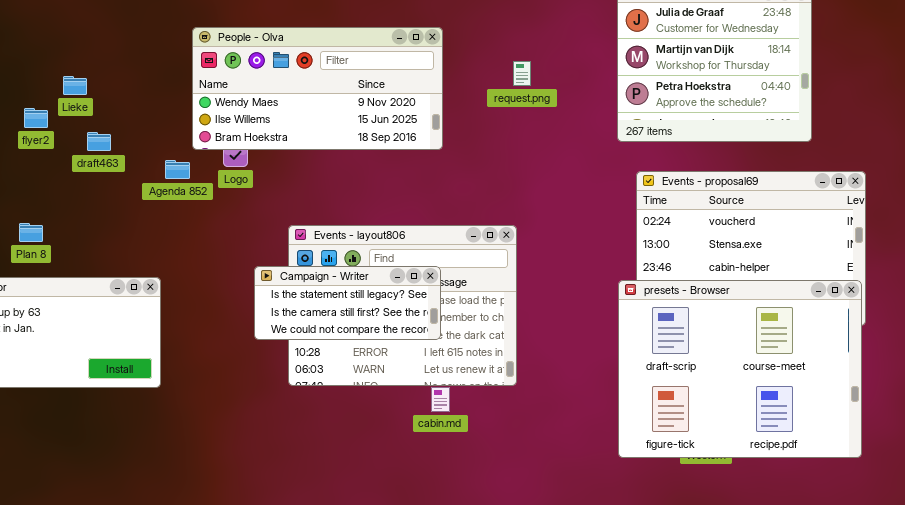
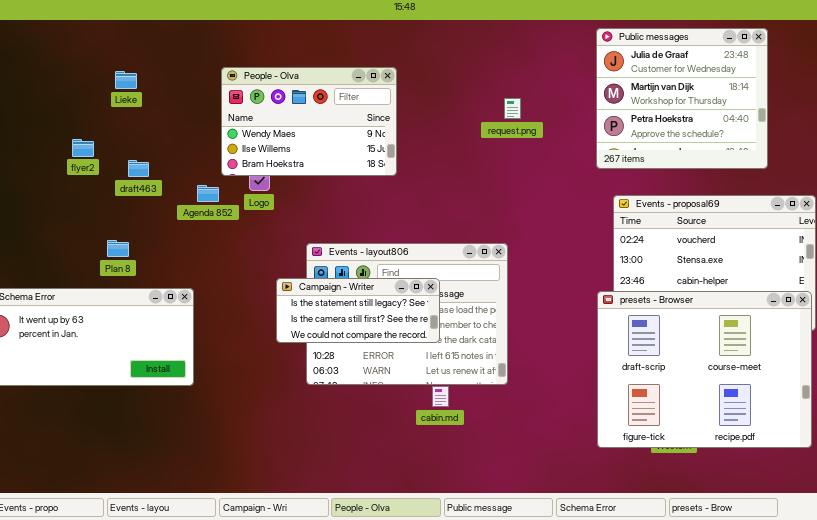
People - Olva: [192,27,443,150] -> [221,67,397,176], resized
Lieke: [63,76,87,95] -> [115,71,137,89], moved
Plan 8: [19,223,43,242] -> [107,240,129,257], moved

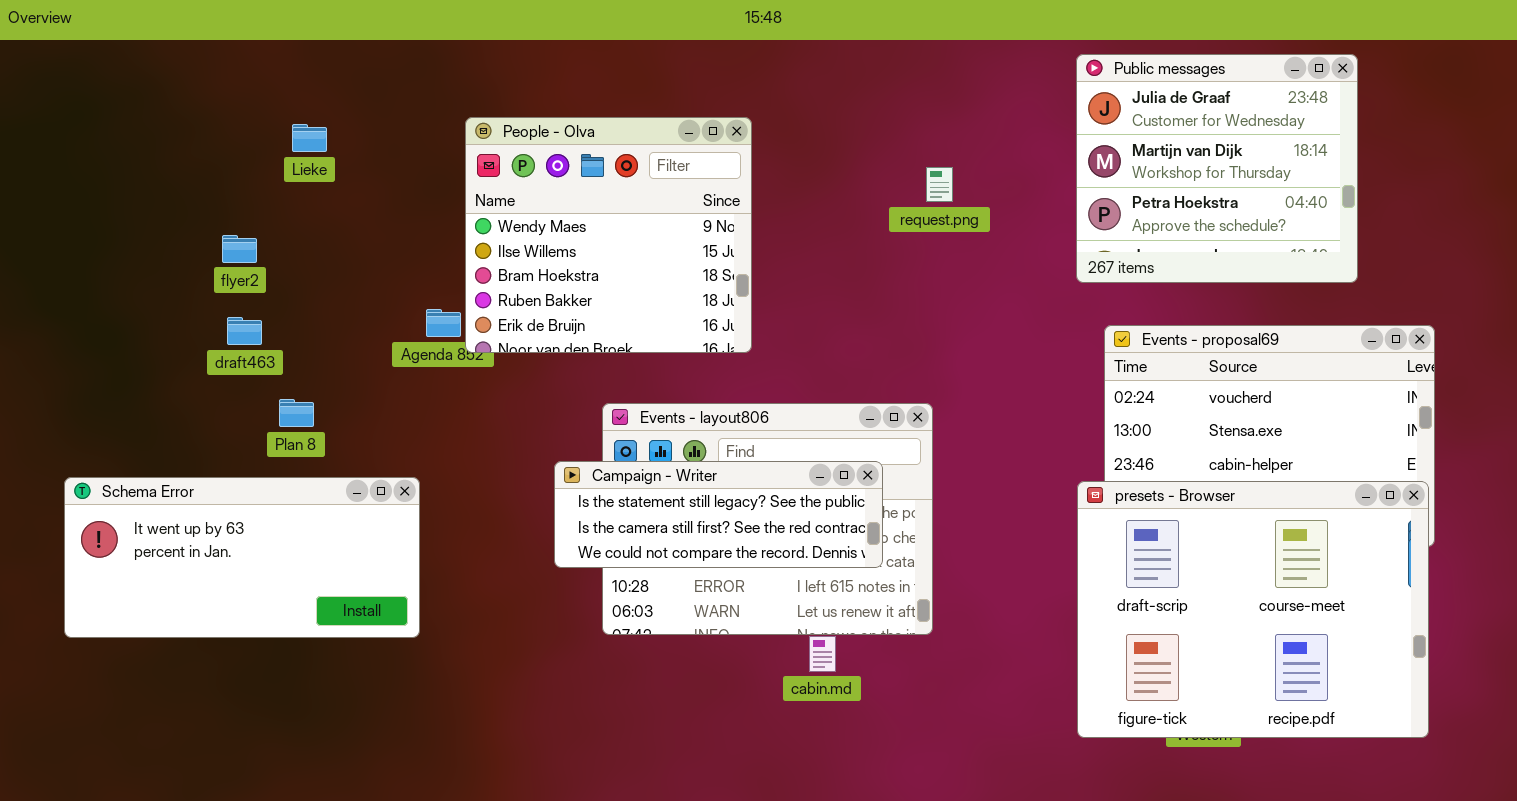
People - Olva: [221,67,397,176] -> [465,117,752,353], resized
draft463: [128,160,149,177] -> [227,317,262,345], moved
Campaign - Writer: [276,278,440,343] -> [554,461,883,568], resized

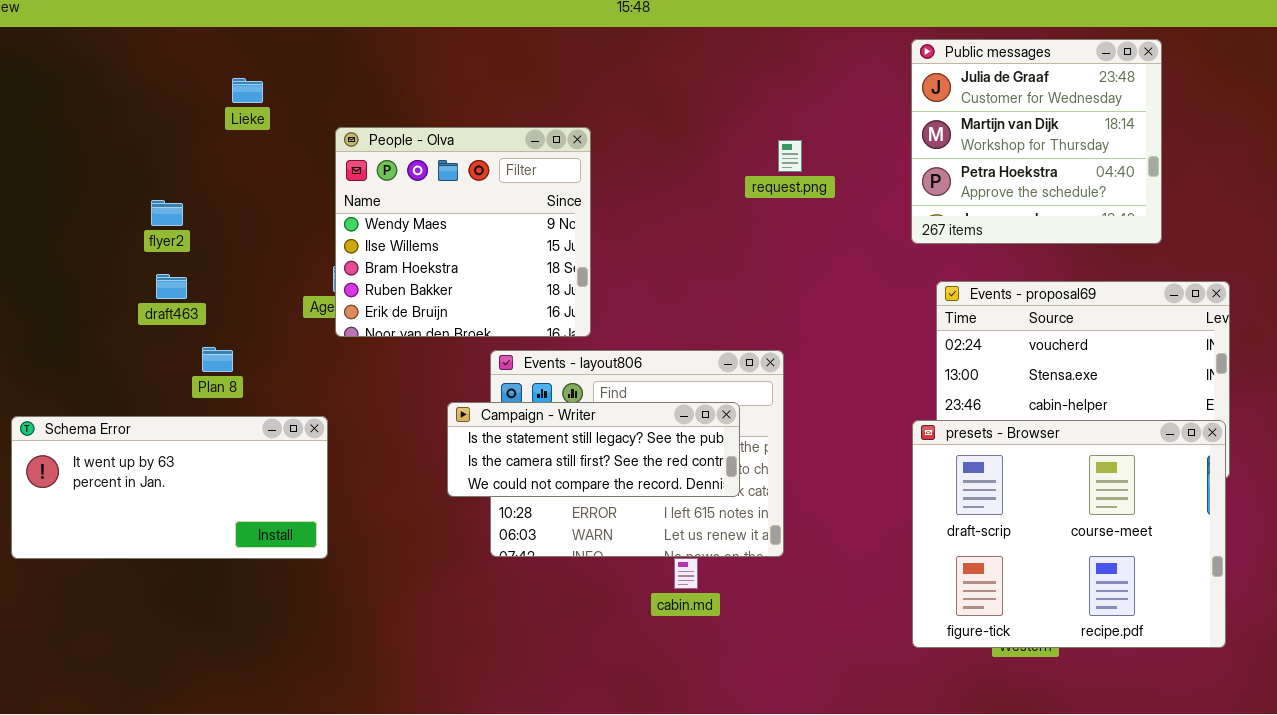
People - Olva: [465,117,752,353] -> [335,127,591,337], moved
Lieke: [292,124,327,152] -> [232,78,263,103], moved

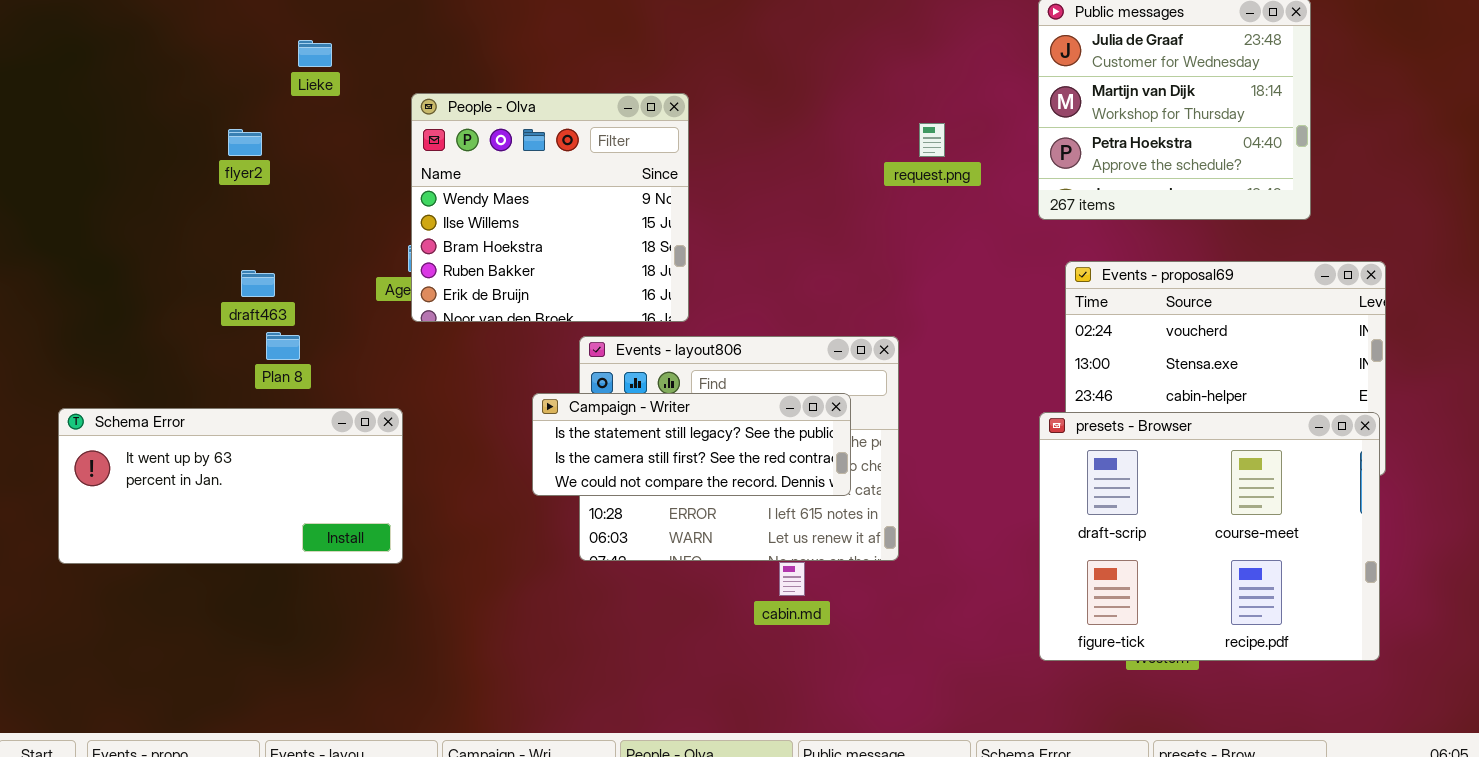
request.png: [778,140,802,172] -> [919,123,945,157], moved
flyer2: [151,200,183,226] -> [228,129,262,156], moved
draft463: [156,274,187,299] -> [241,270,275,297], moved

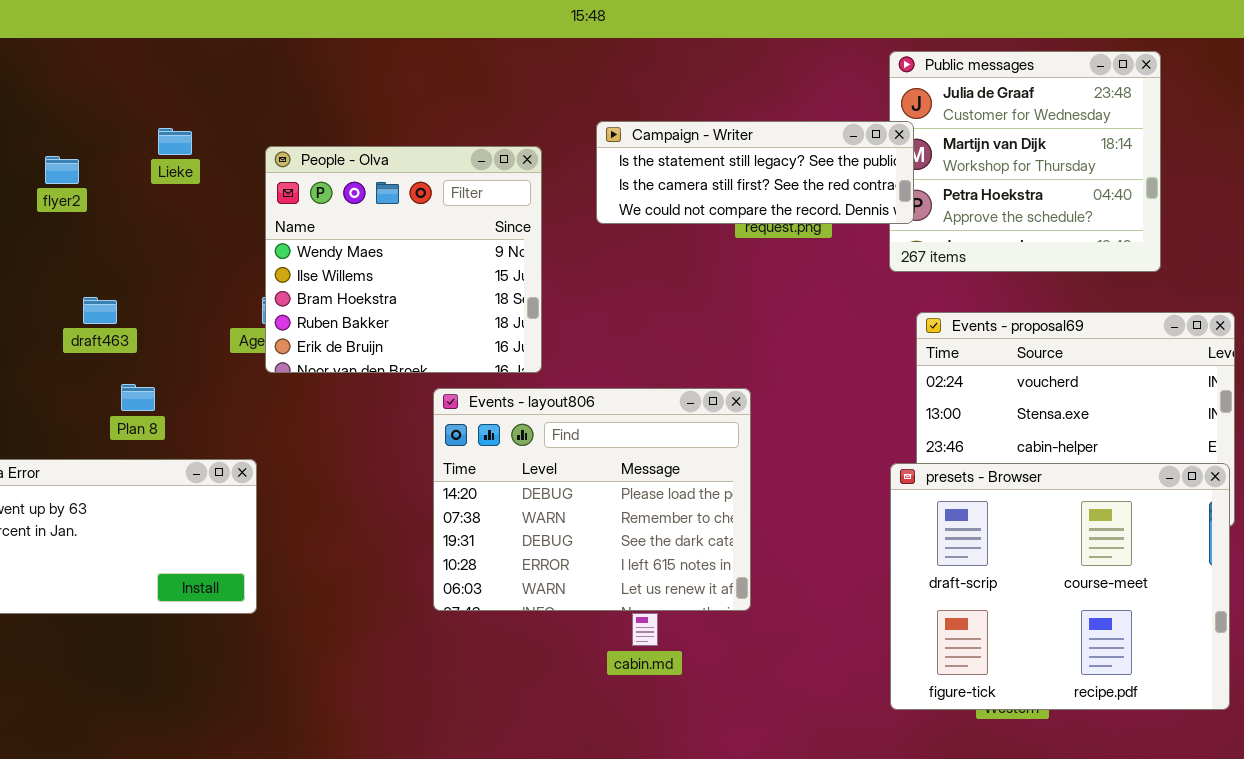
Lieke: [298,40,332,67] -> [158,128,192,155], moved
flyer2: [228,129,262,156] -> [45,156,79,184], moved
draft463: [241,270,275,297] -> [83,297,117,324], moved
Campaign - Writer: [532,393,851,496] -> [596,121,914,224], moved

